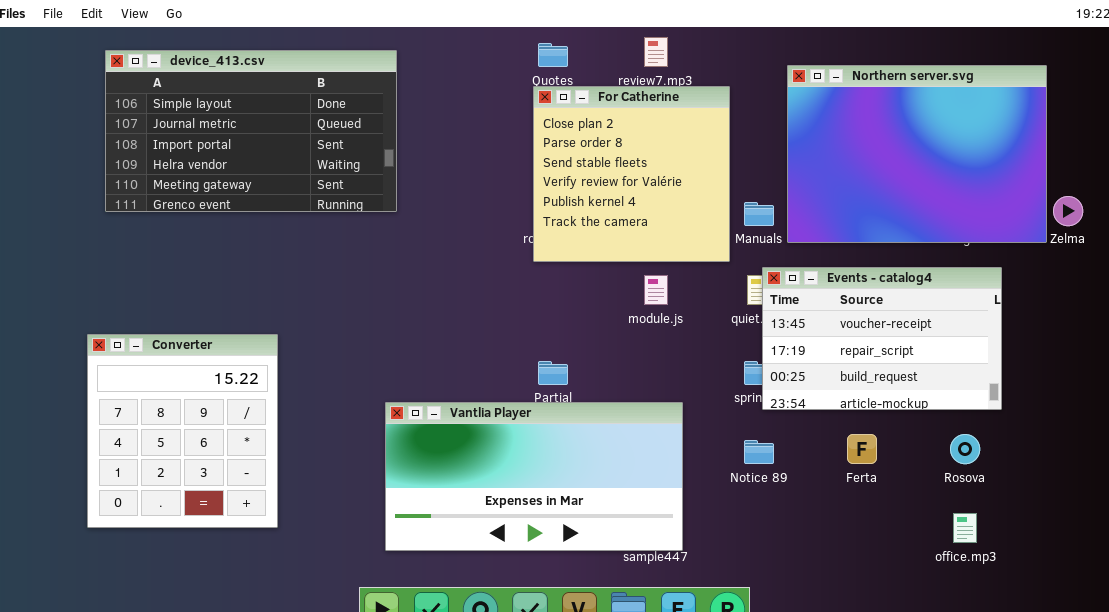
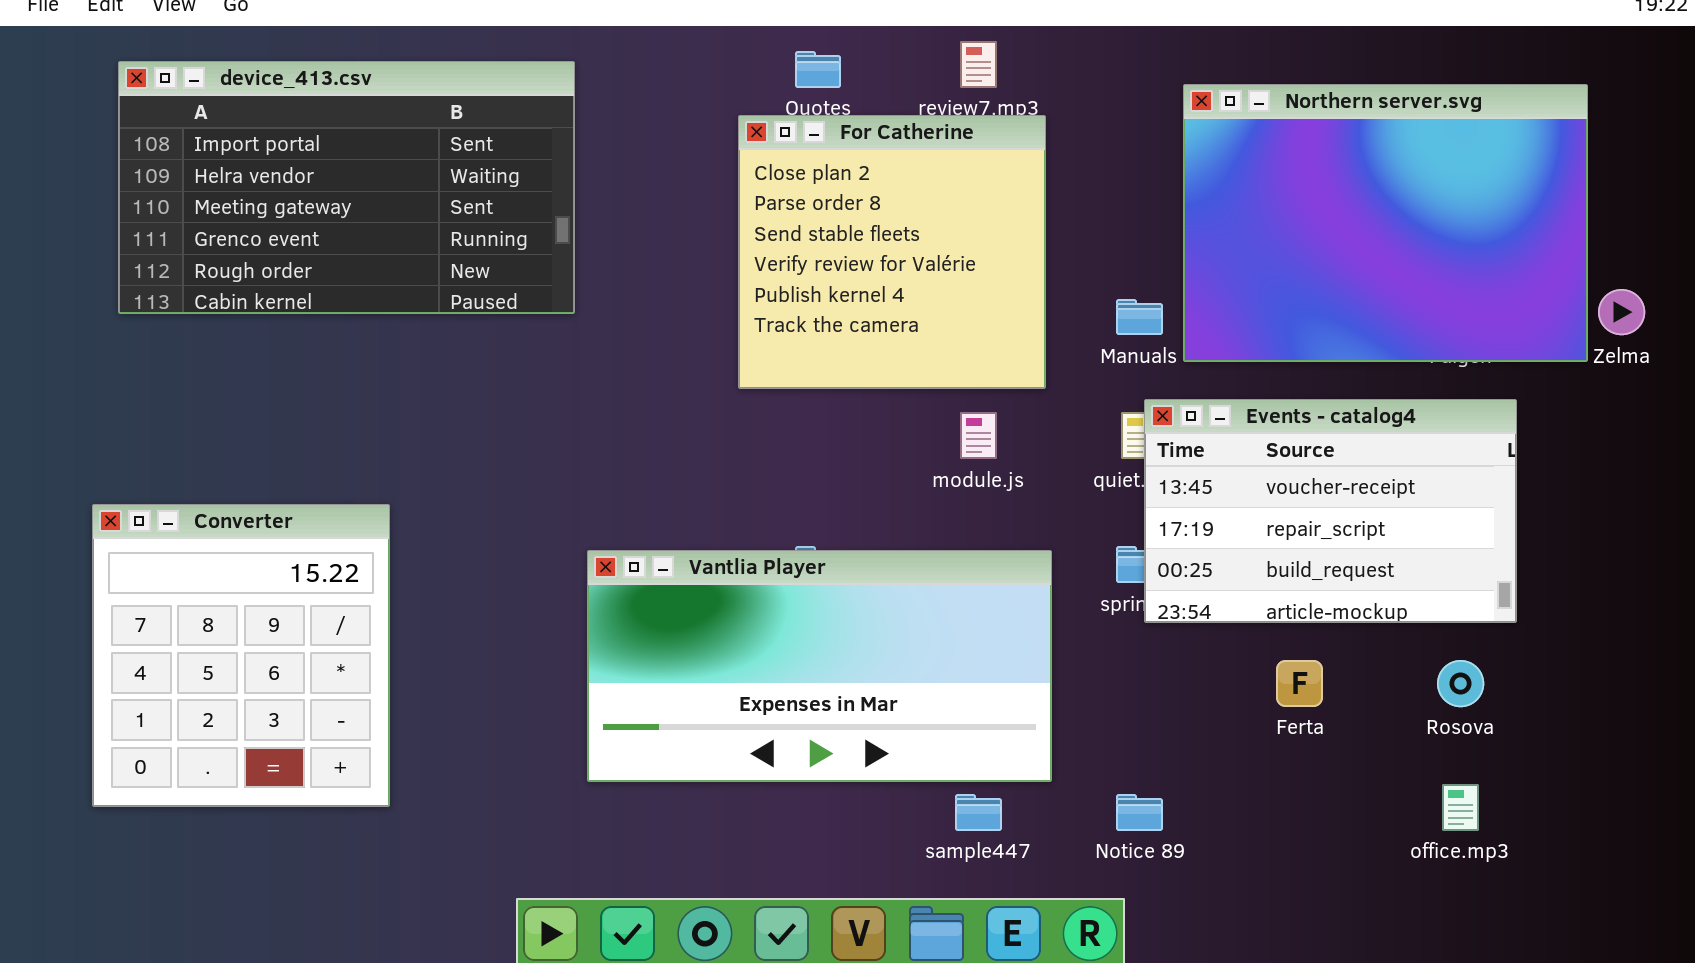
device_413.csv: [105,50,397,212] -> [118,61,575,314], scrolled down 2 rows
For Catherine: [533,86,730,262] -> [738,115,1046,389], moved
Vantlia Player: [385,402,683,551] -> [587,550,1052,782], moved
Notice 89: [744,440,774,464] -> [1116,794,1163,831], moved

